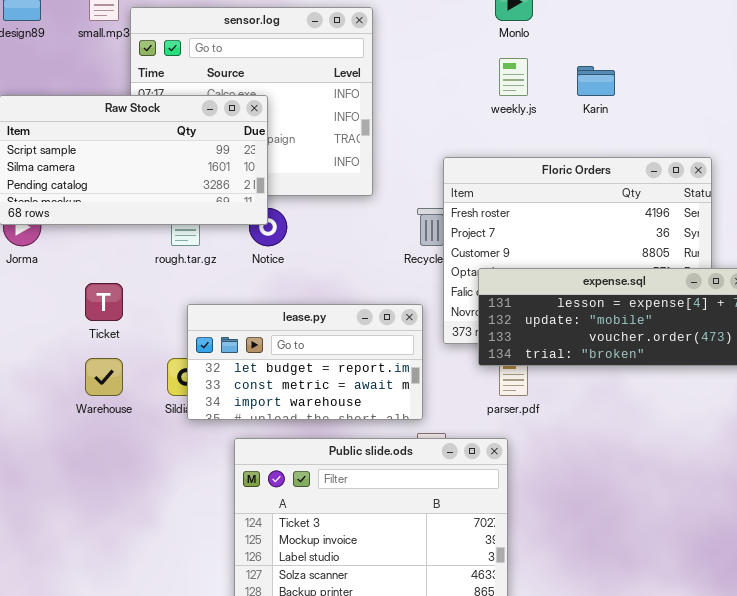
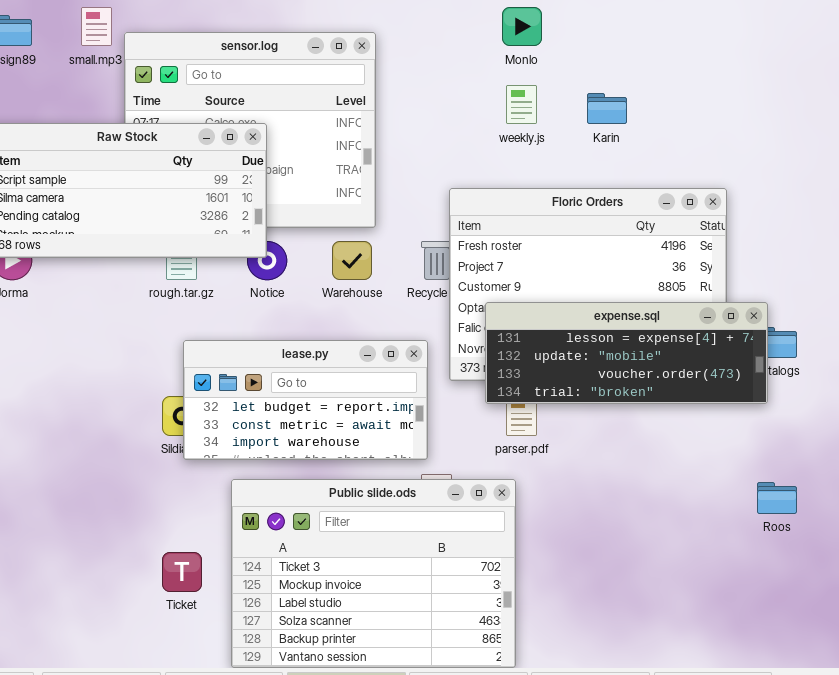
Ticket: [85,283,123,321] -> [162,552,202,592], moved
Warehouse: [85,358,123,396] -> [332,241,372,280], moved

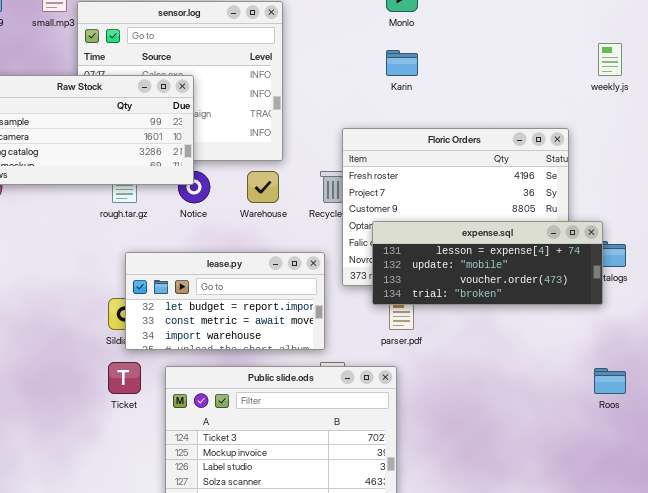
weekly.js: [506,85,537,124] -> [598,43,622,76], moved
Karin: [587,93,627,124] -> [386,50,418,76], moved
Ticket: [162,552,202,592] -> [108,362,141,394], moved

